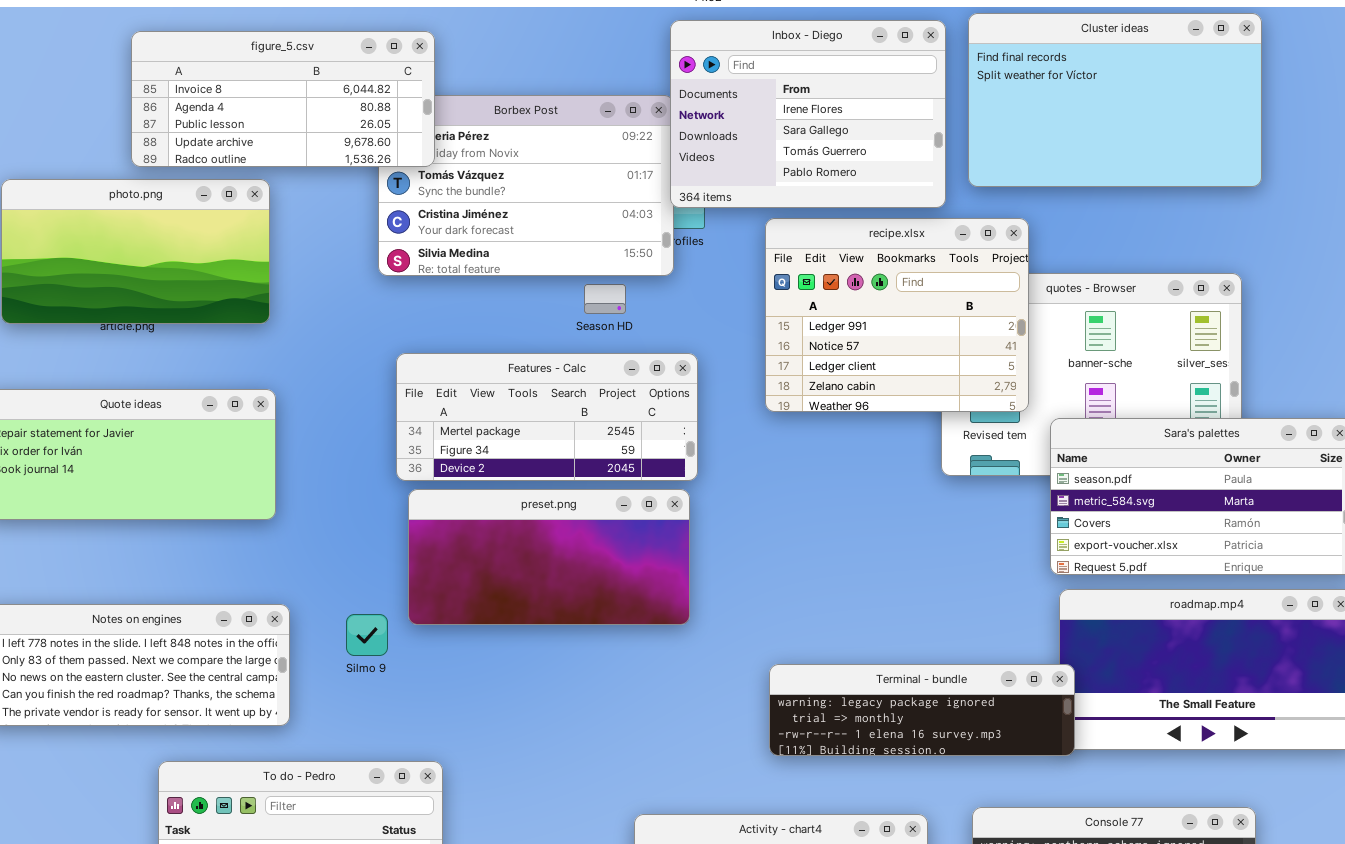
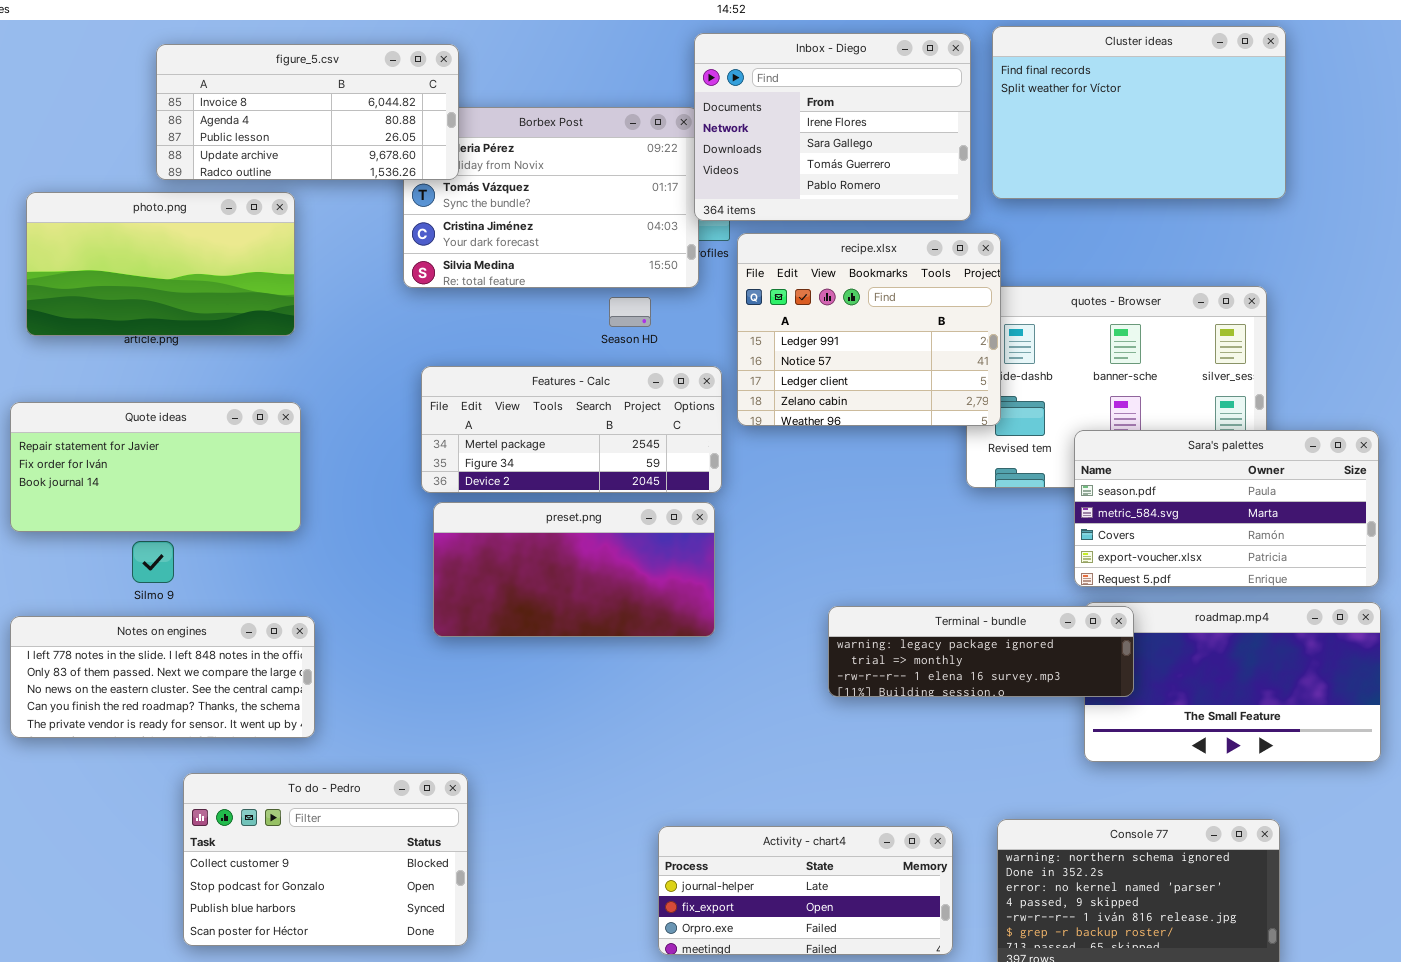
recipe.xlsx: [765,218,1029,412] -> [737,233,1001,426], moved
Silmo 9: [346,614,388,656] -> [132,541,174,583], moved
Terminal - bundle: [769,664,1075,756] -> [828,606,1134,697], moved

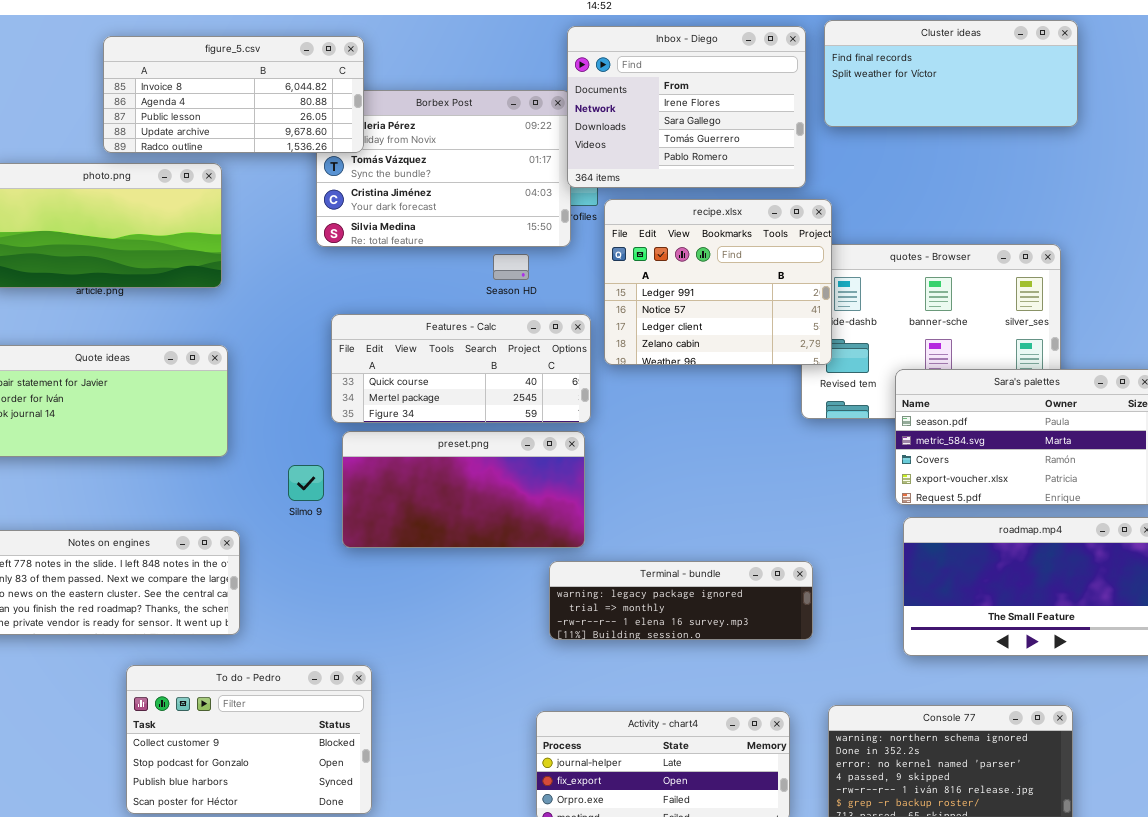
Cluster ideas: [992,26,1286,199] -> [824,20,1078,127], resized
Features - Calc: [421,366,722,493] -> [331,314,591,423], scrolled up 1 row
Silmo 9: [132,541,174,583] -> [288,465,324,501], moved
Terminal - bundle: [828,606,1134,697] -> [549,561,813,640], moved

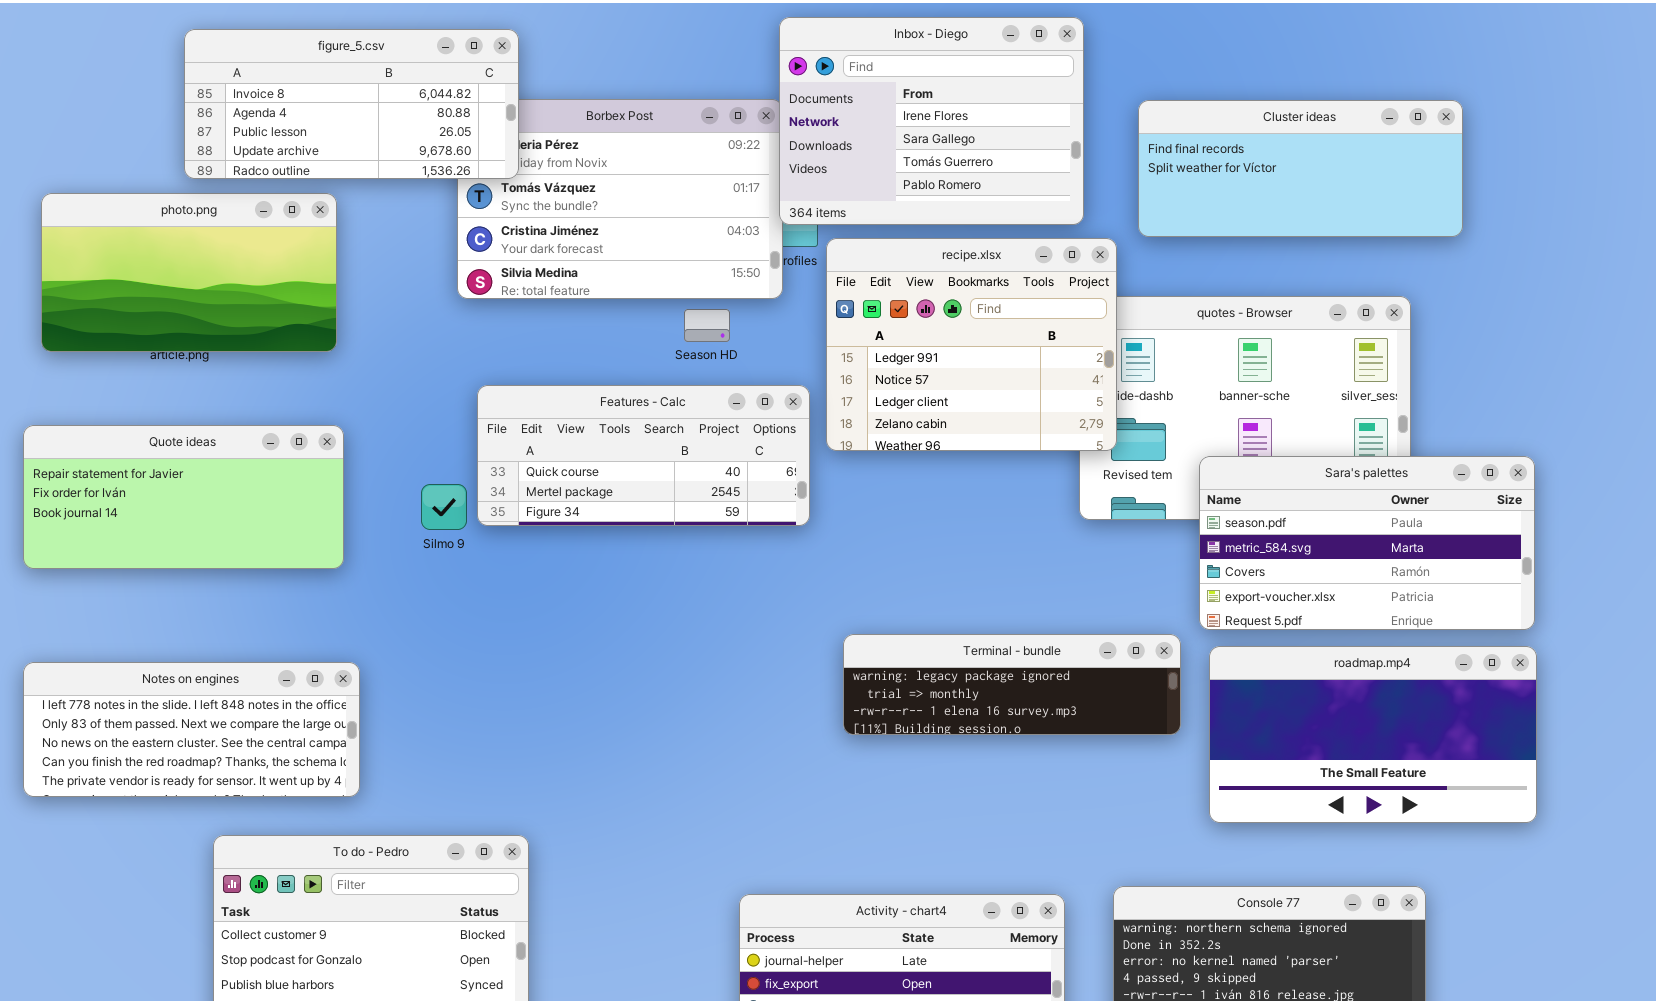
Cluster ideas: [824,20,1078,127] -> [1138,100,1463,237], moved
preset.png: [342,431,585,548] -> none, closed
Silmo 9: [288,465,324,501] -> [421,484,467,530], moved
Terminal - bundle: [549,561,813,640] -> [843,634,1181,735], moved

